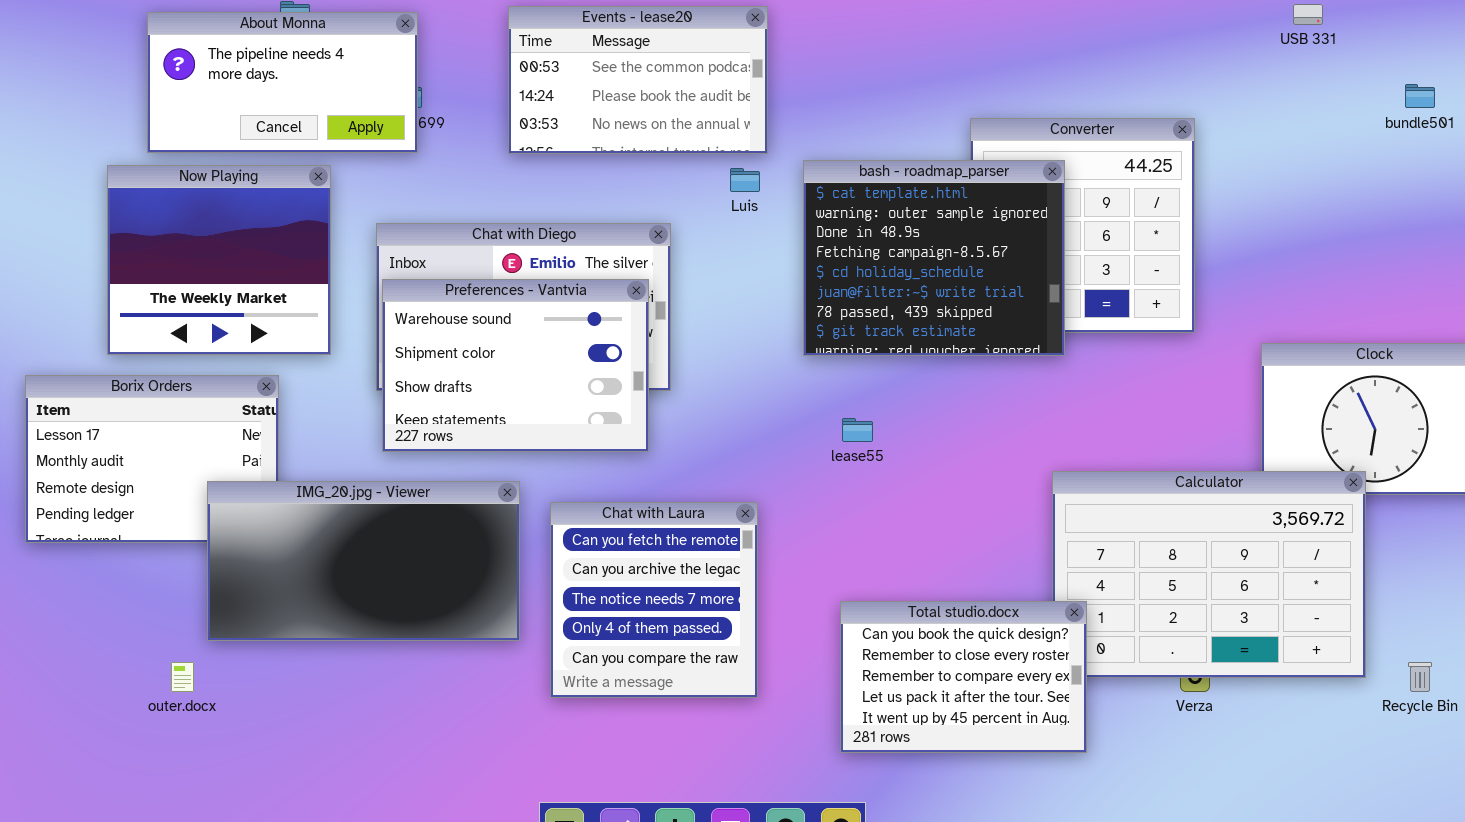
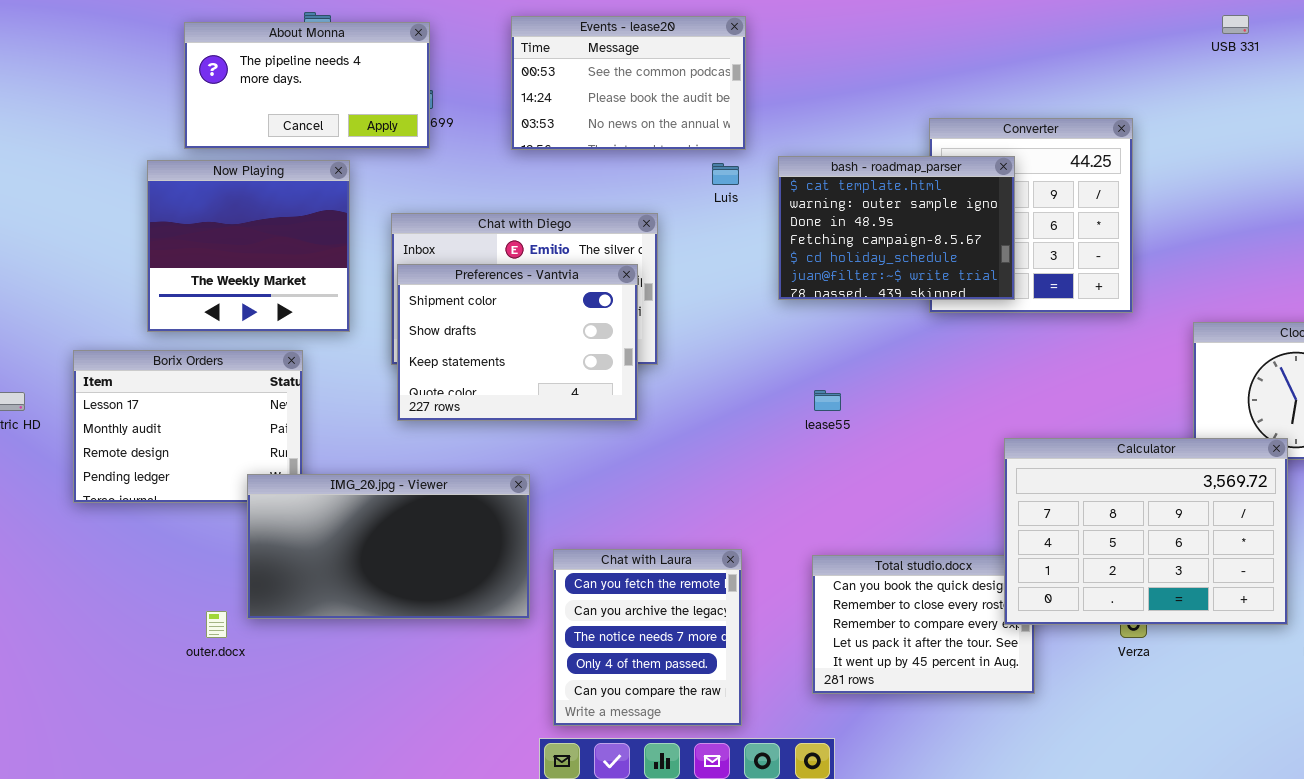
bash - roadmap_parser: [803,160,1065,356] -> [778,156,1015,300], resized
Preferences - Vantvia: [382,279,649,452] -> [397,264,638,421], scrolled down 1 row
Calculator: [1052,471,1366,678] -> [1004,438,1288,625], raised
IMG_20.jpg - Viewer: [207,481,520,641] -> [247,474,530,619], moved
Chat with Laura: [550,502,758,698] -> [553,549,742,726], moved

